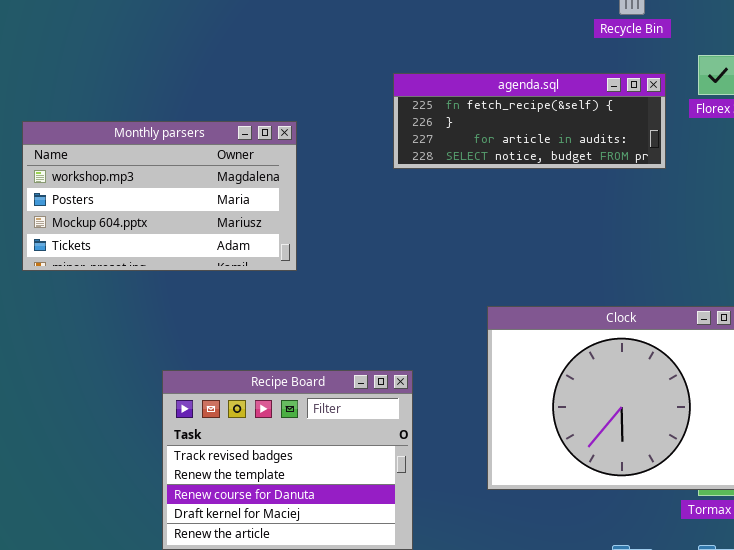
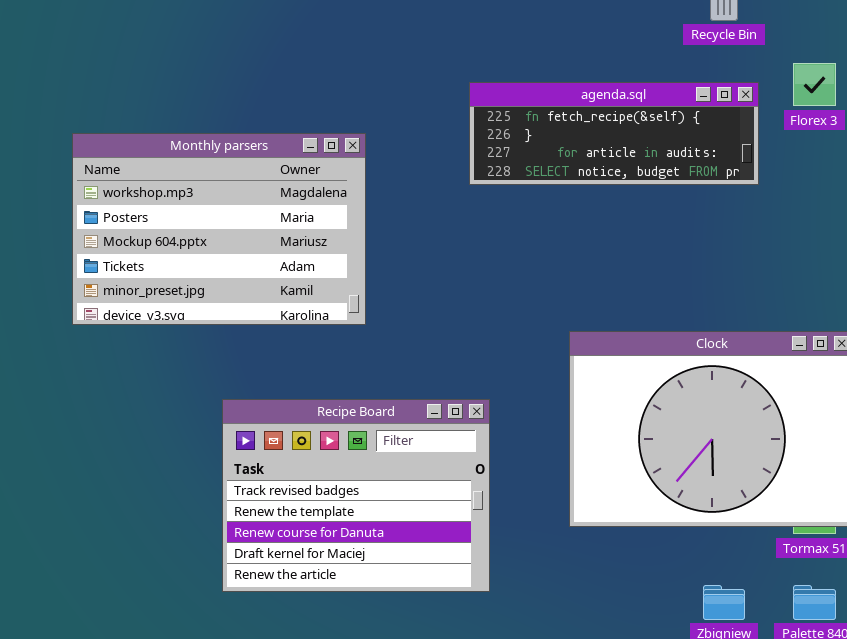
Monthly parsers: [22,121,297,271] -> [72,133,366,325], resized

